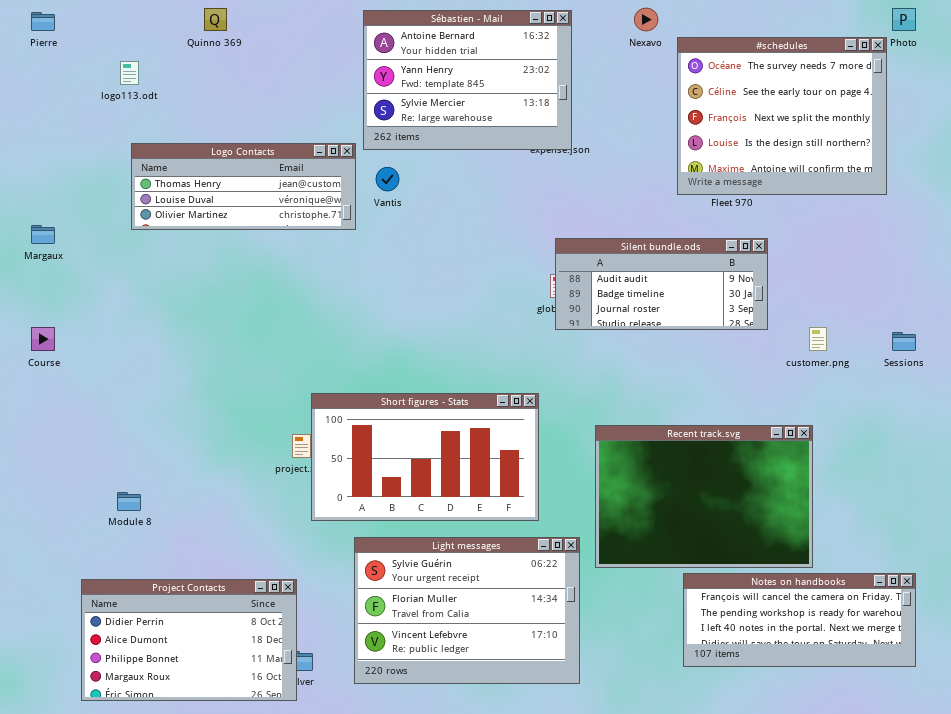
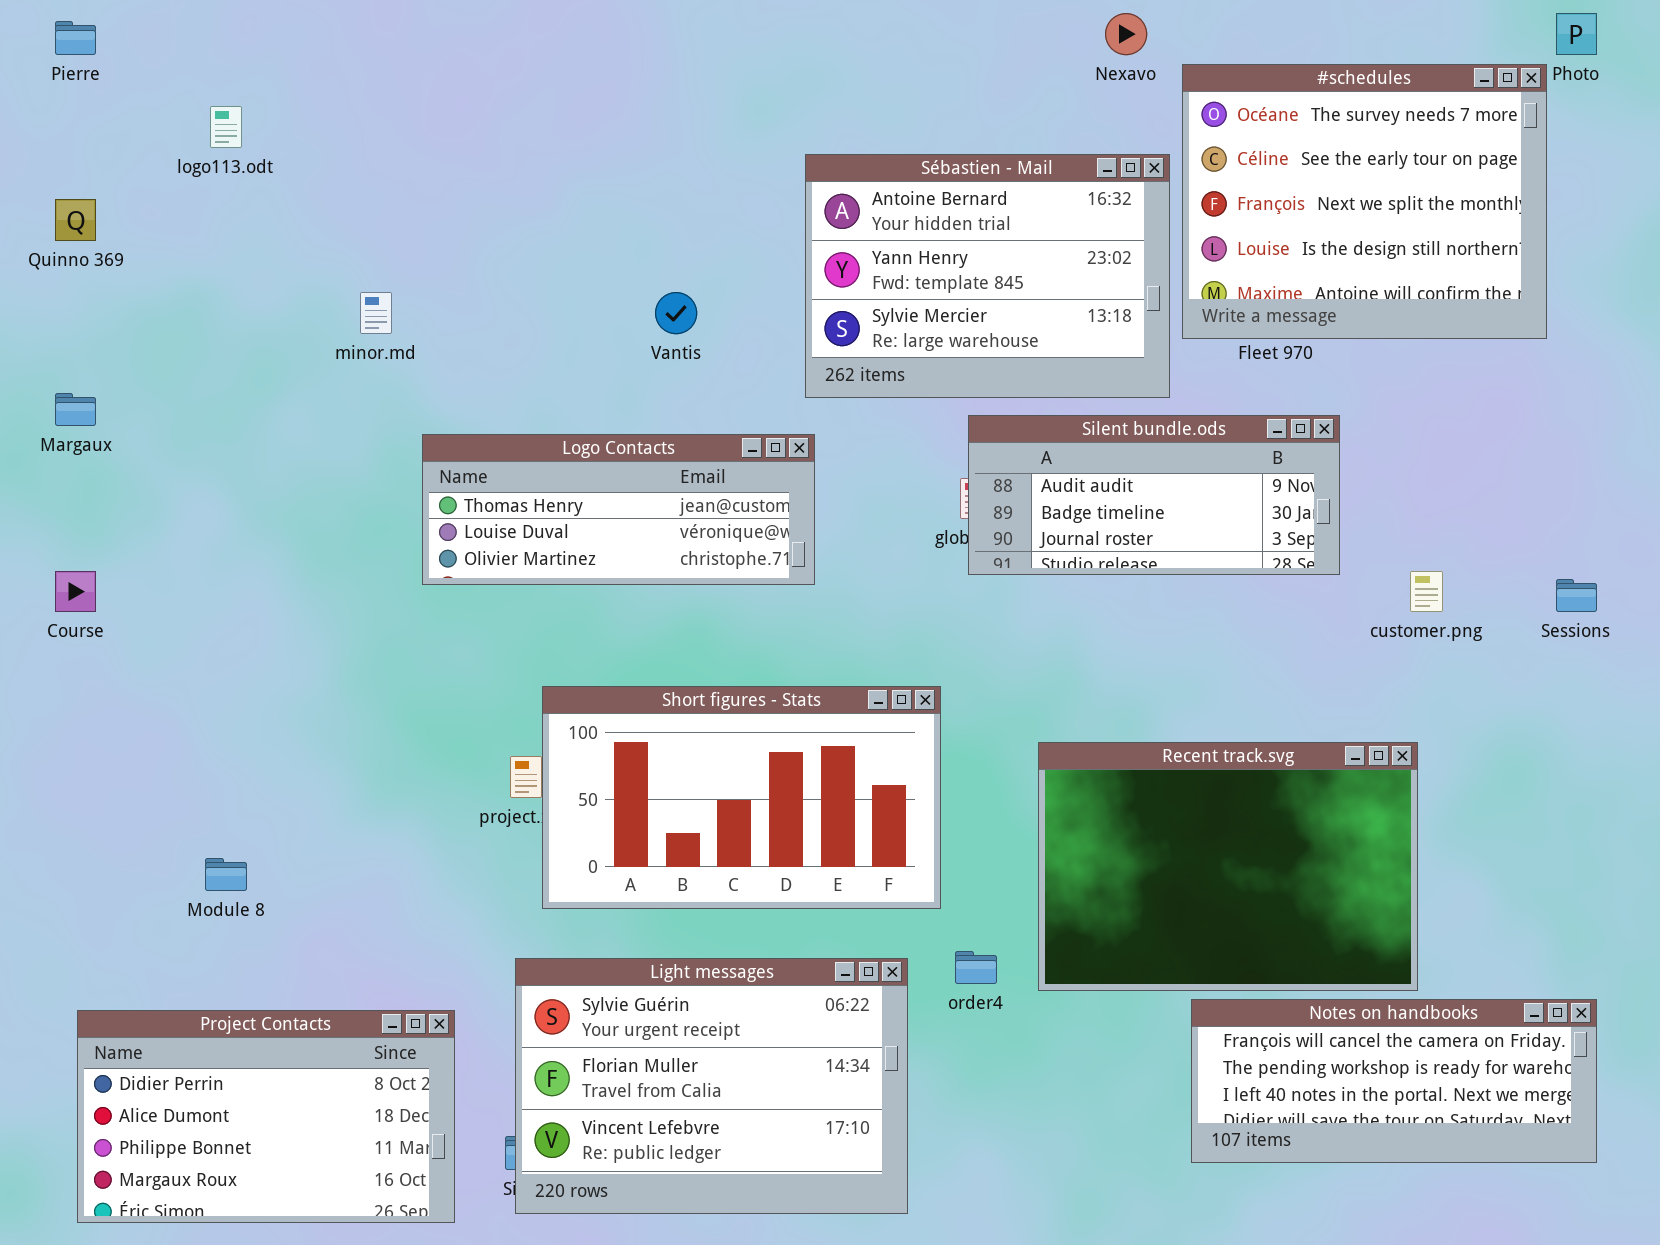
Quinno 369: [204,8,227,31] -> [55,199,96,241], moved
Sébastien - Mail: [363,10,572,150] -> [805,154,1170,398], moved
Logo Contacts: [131,143,356,230] -> [422,434,815,585], moved
Light messages: [354,537,580,684] -> [515,958,908,1214], moved
Project Contacts: [81,579,297,701] -> [77,1010,455,1223], moved

